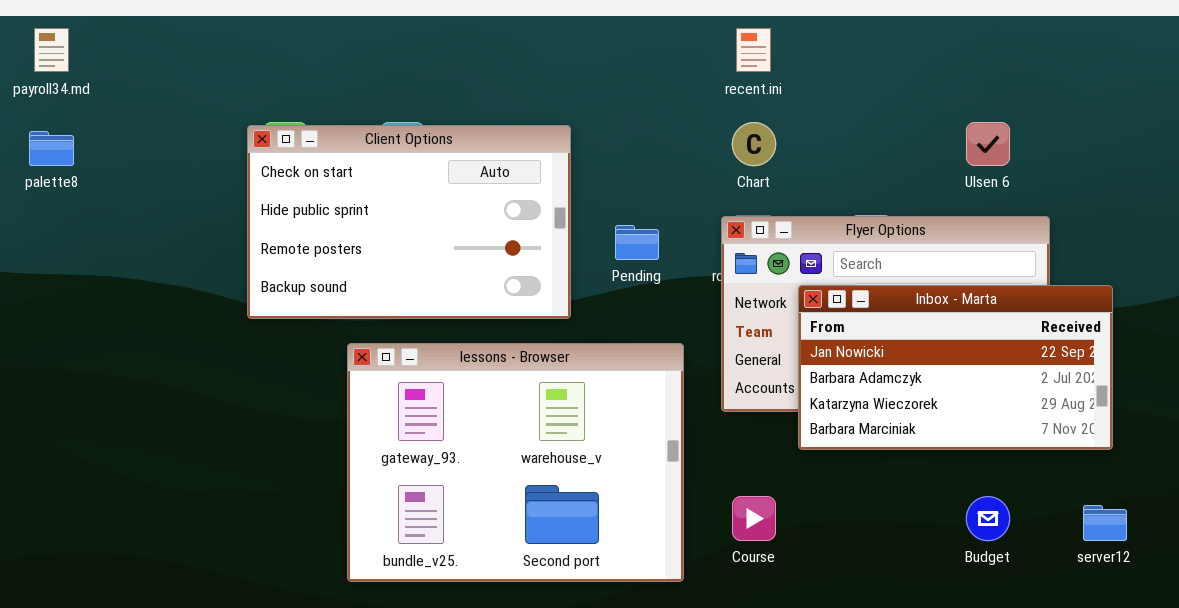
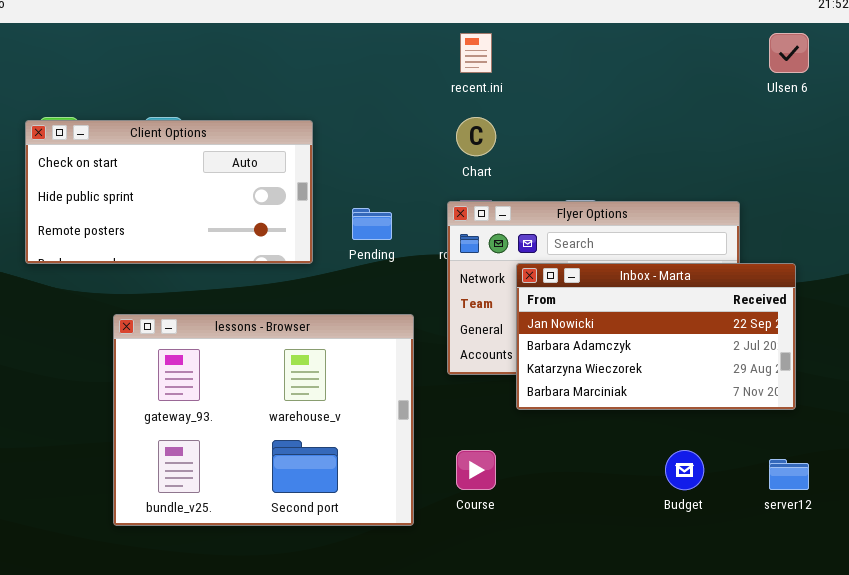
Ulsen 6: [966,122,1010,166] -> [769,33,809,73], moved
Client Options: [247,125,571,319] -> [25,120,313,264], resized

